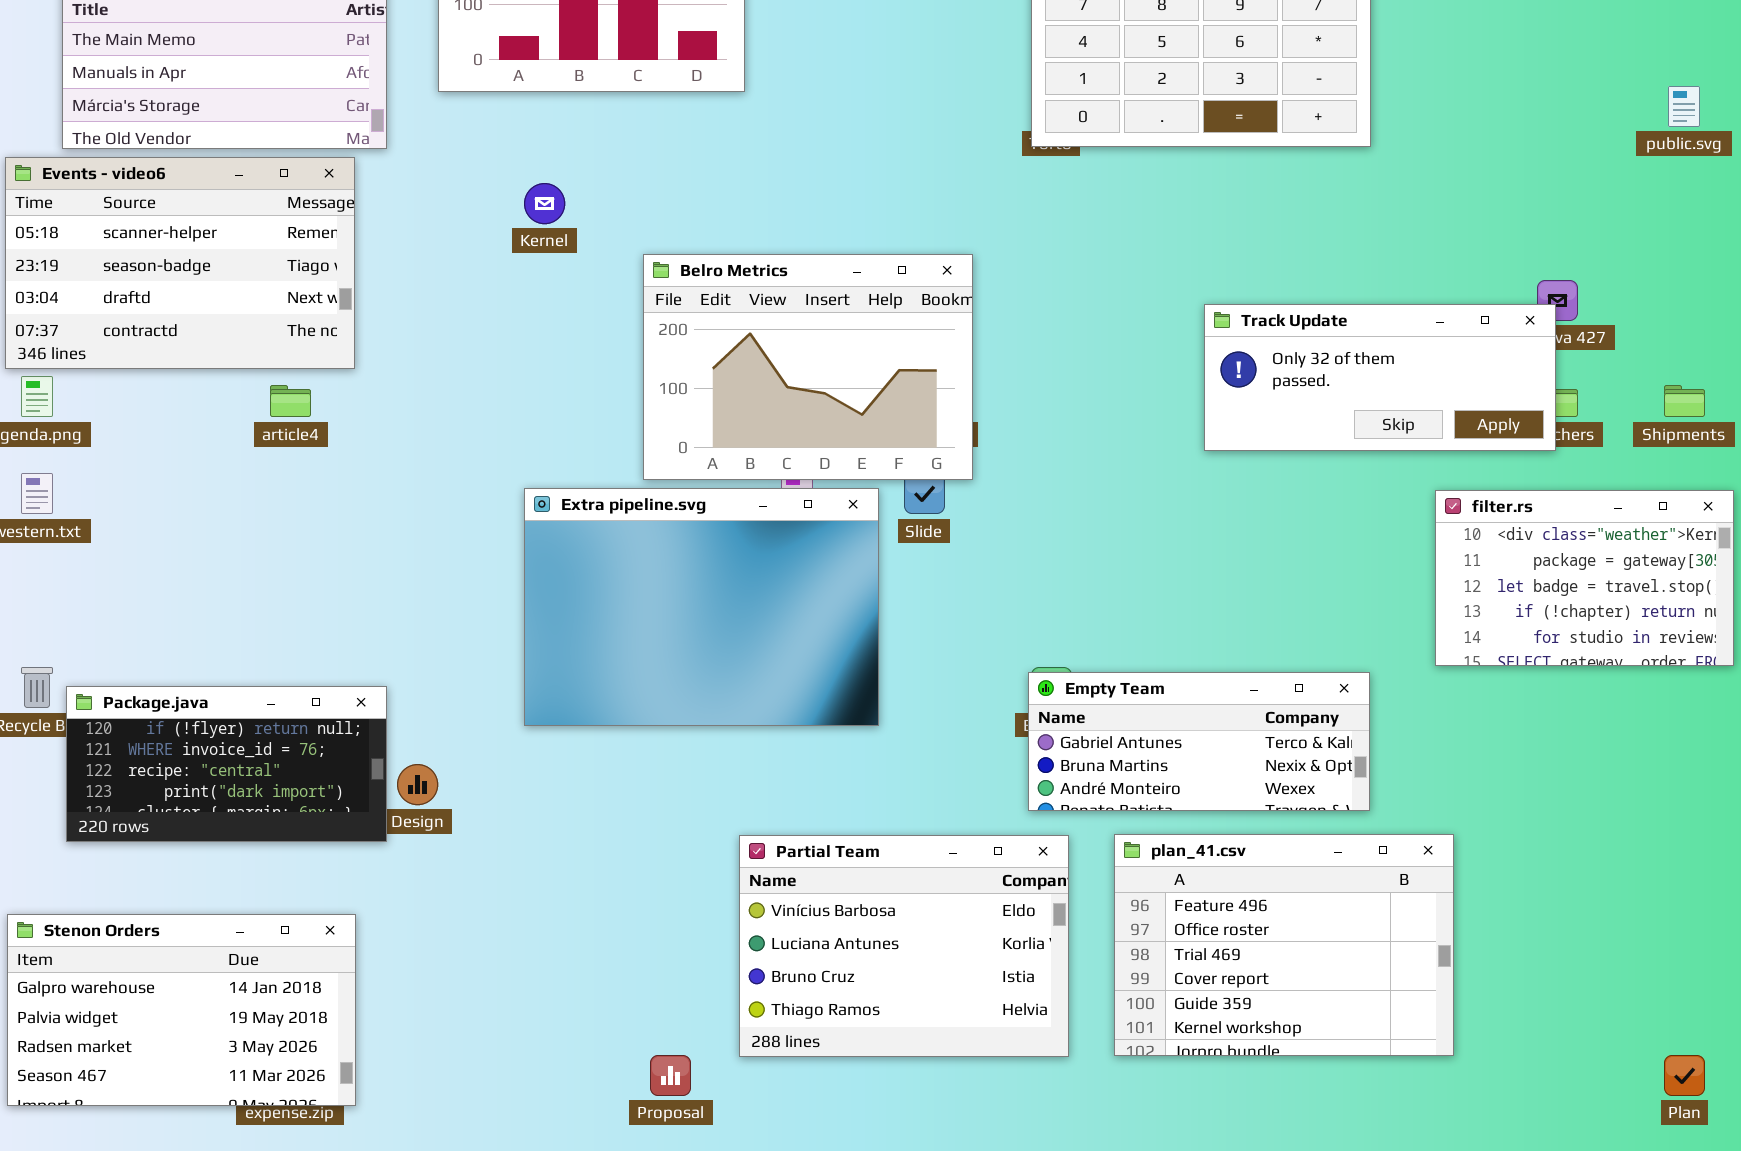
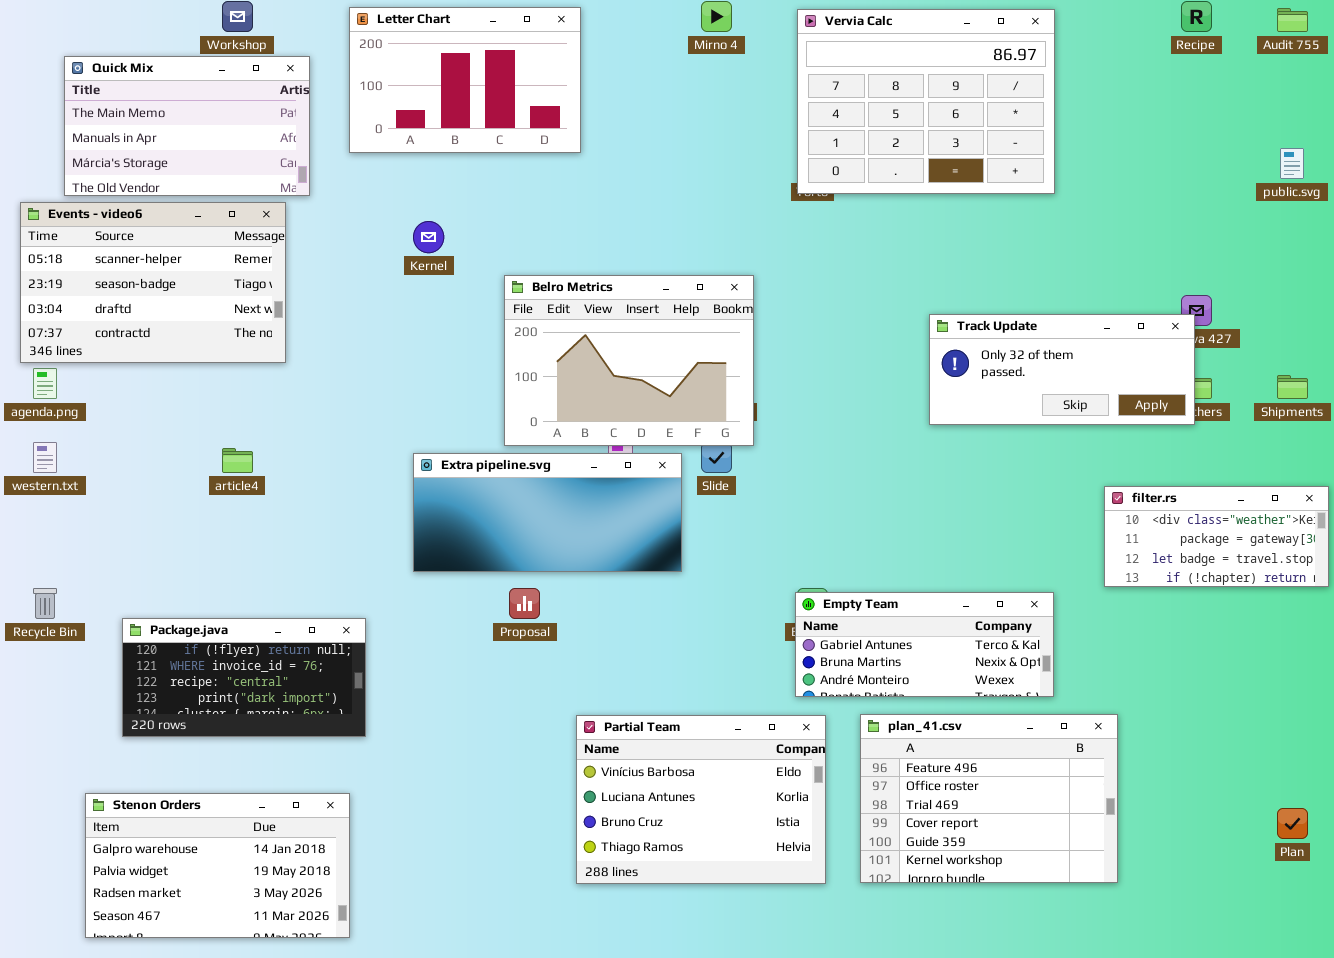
article4: [270,385,311,417] -> [222,448,253,473], moved
Extra pipeline.svg: [524,488,879,726] -> [413,453,682,572], resized
filter.rs: [1435,490,1734,666] -> [1104,486,1329,587], resized
Package.java: [66,686,387,842] -> [122,618,366,737], moved
Stenon Orders: [7,914,356,1106] -> [85,793,350,938], moved
Proposal: [650,1055,691,1096] -> [509,588,540,619], moved
Plan: [1664,1055,1705,1096] -> [1277,808,1308,839], moved

